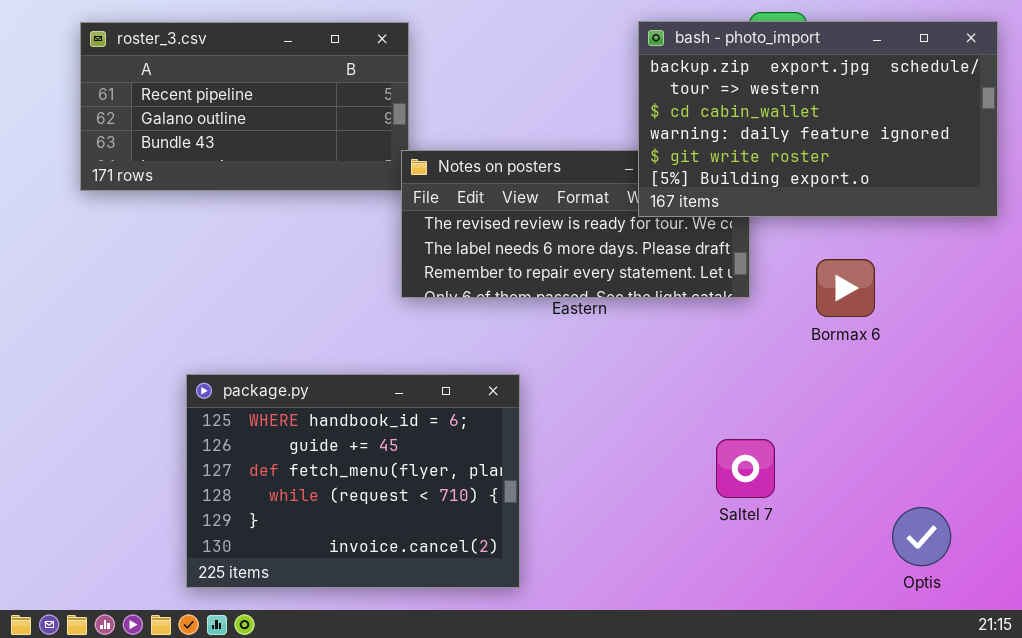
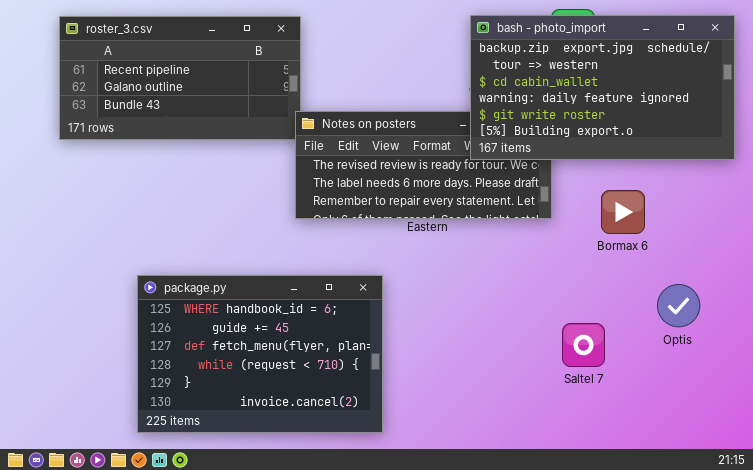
Saltel 7: [716,439,775,498] -> [562,323,605,367], moved
Optis: [892,507,951,566] -> [657,284,700,327], moved

